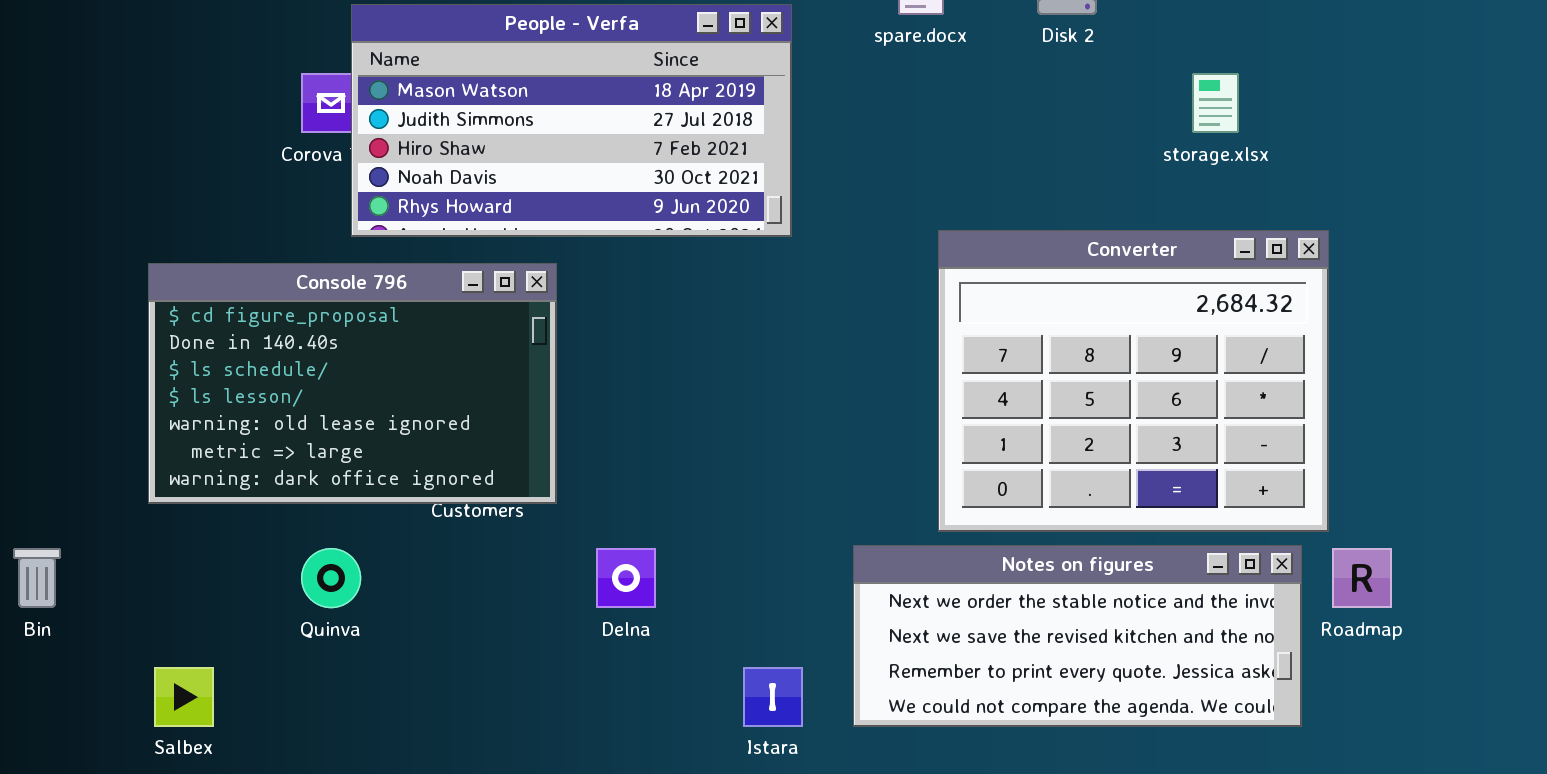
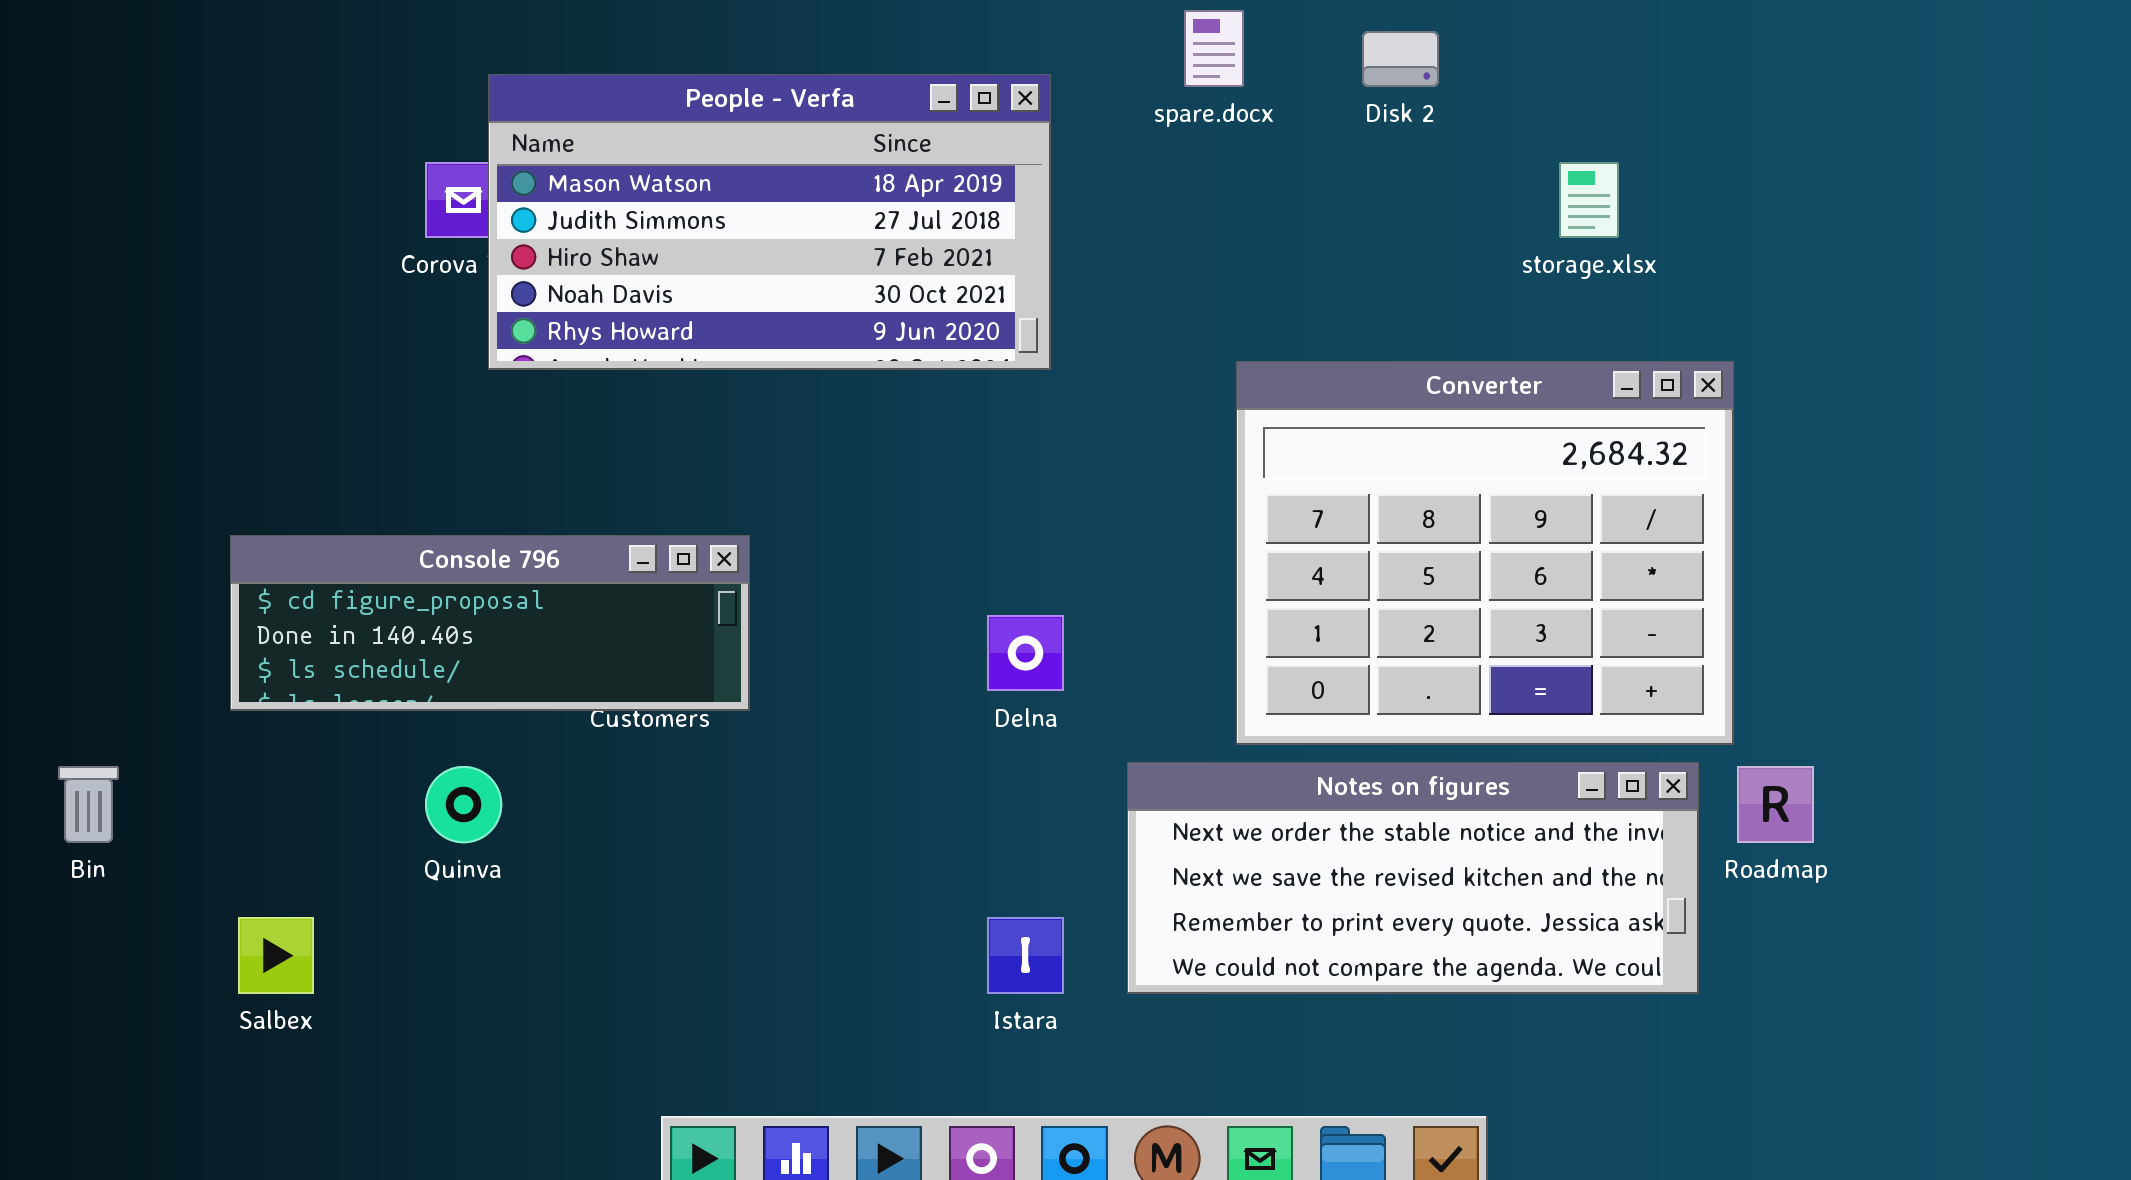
Console 796: [148,263,557,504] -> [230,535,750,711], resized
Delna: [596,548,656,608] -> [987,615,1064,691], moved

